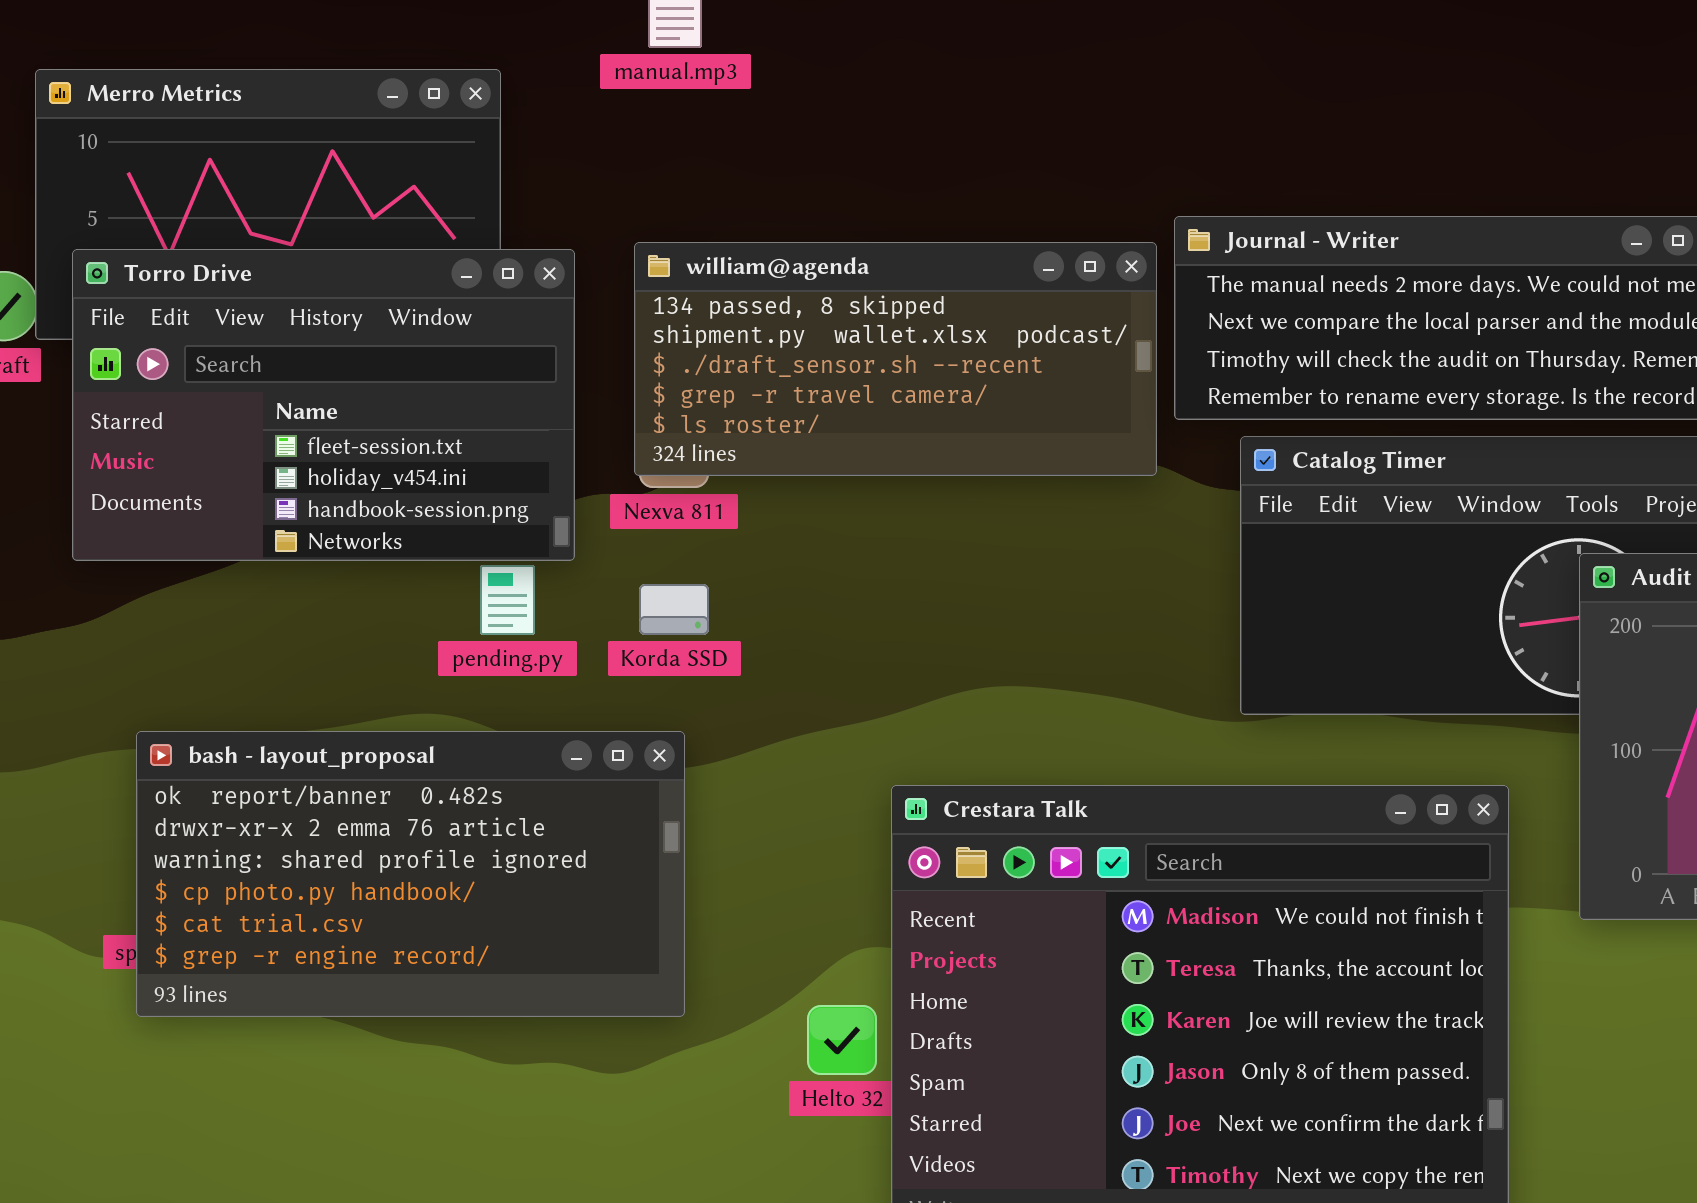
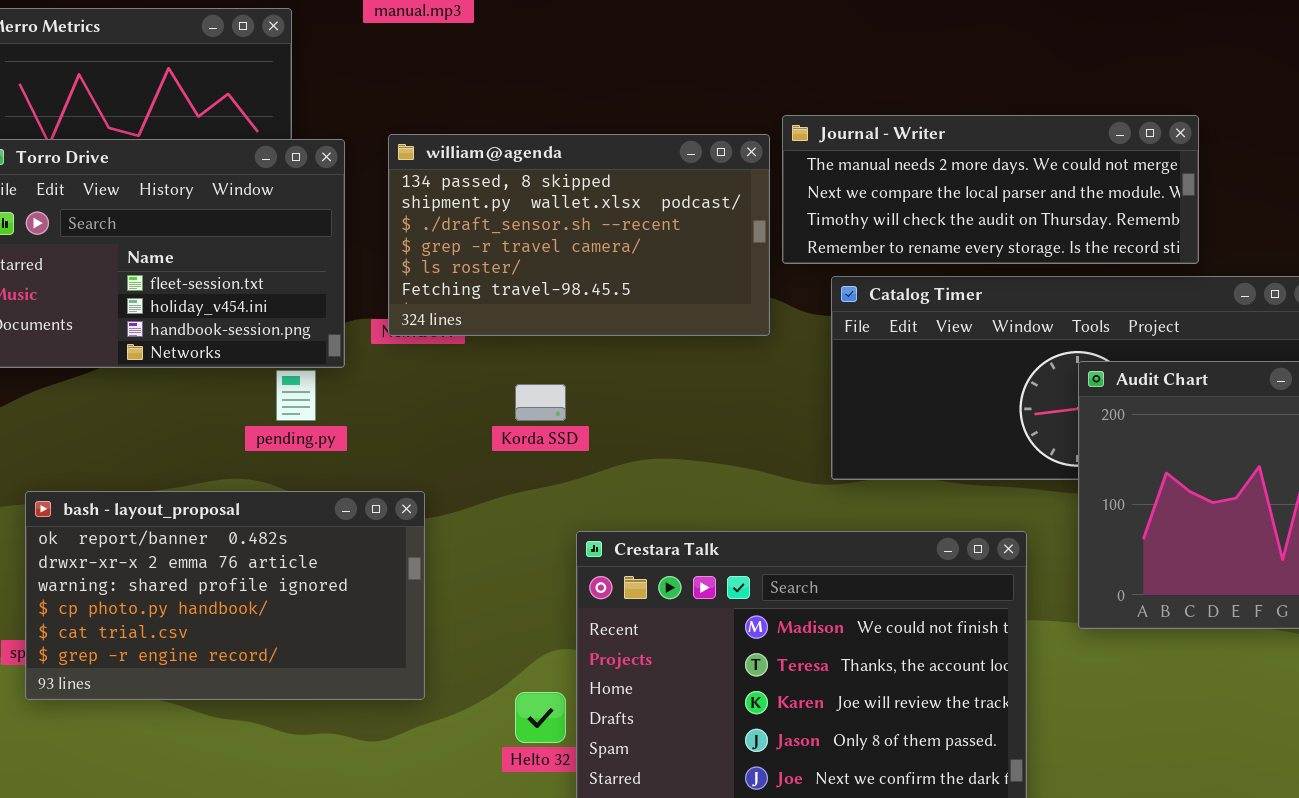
william@agenda: [634,242,1157,476] -> [388,134,770,336], resized
Korda SSD: [639,584,709,635] -> [515,384,566,421], moved

